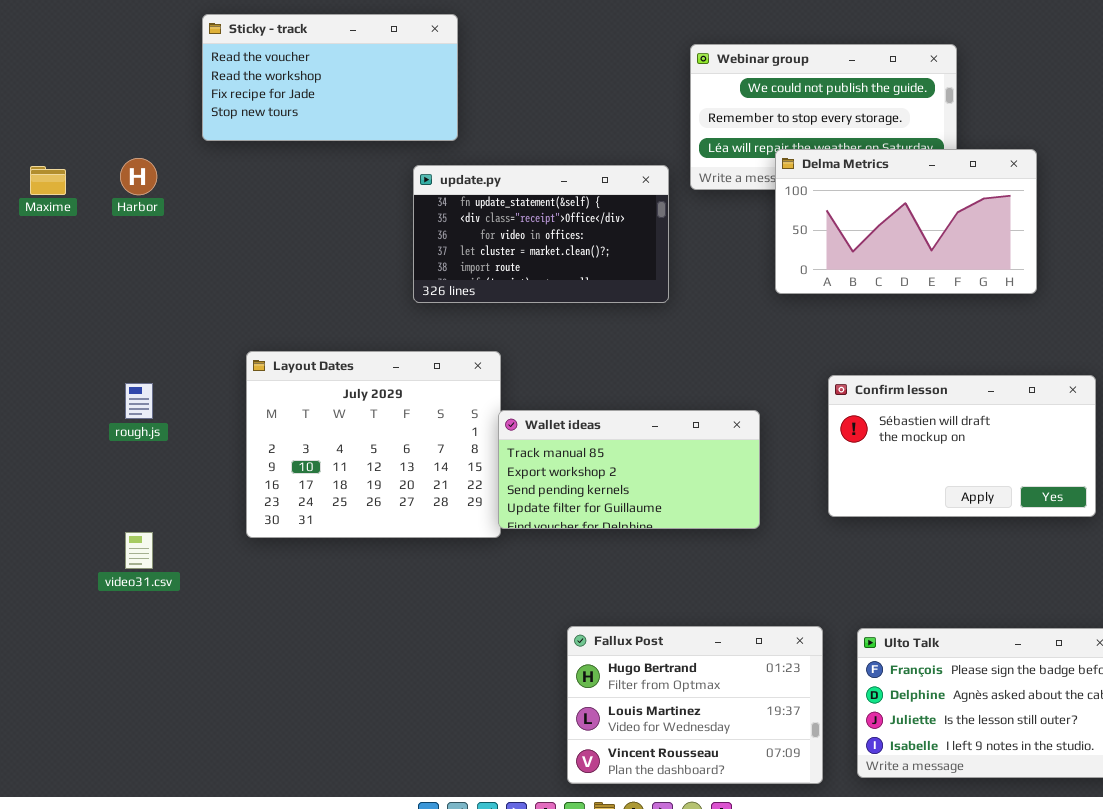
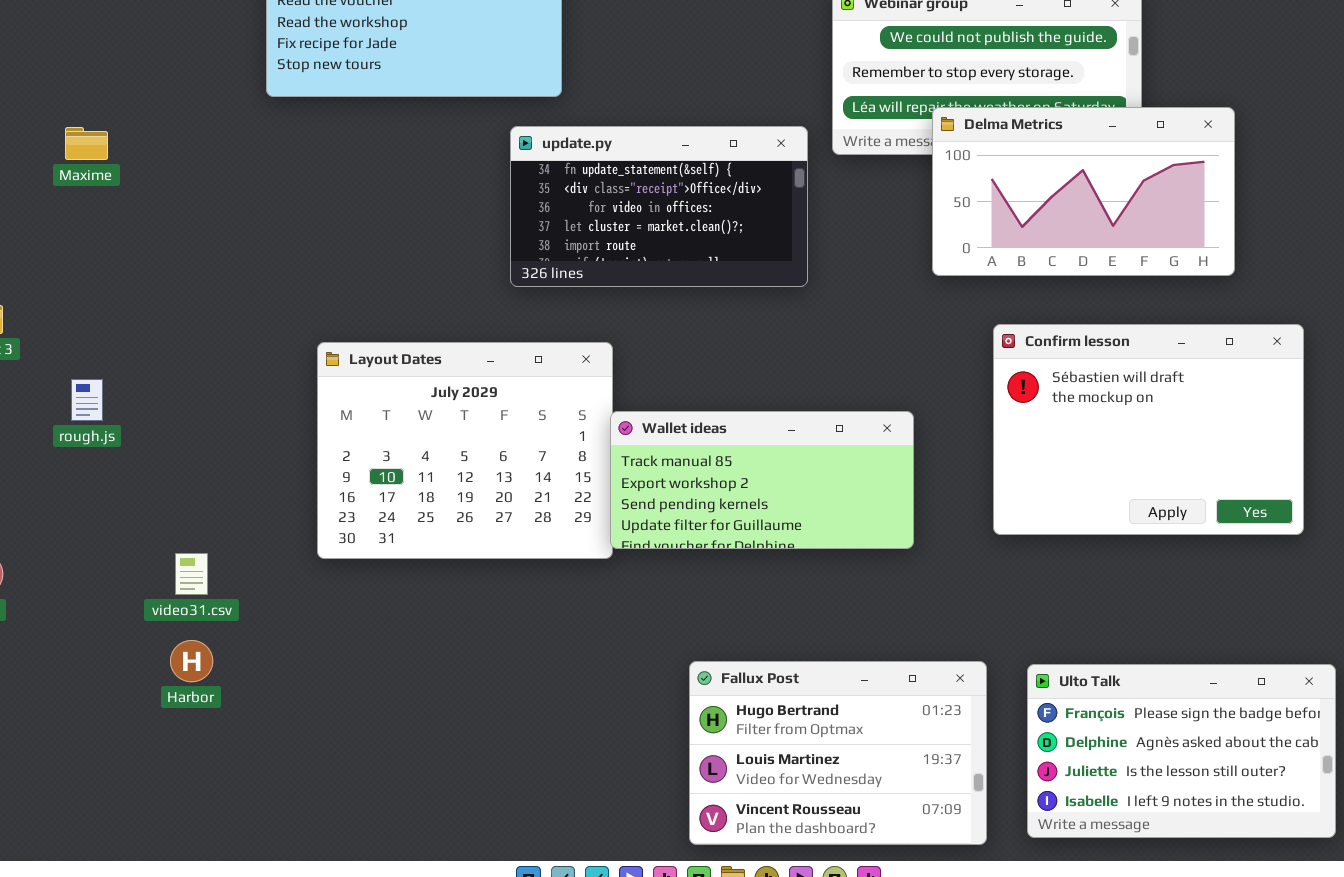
Harbor: [120,158,157,195] -> [170,640,213,682], moved
Confirm lesson: [828,375,1096,517] -> [993,324,1304,535], resized
rough.js: [125,383,153,419] -> [71,379,103,421], moved

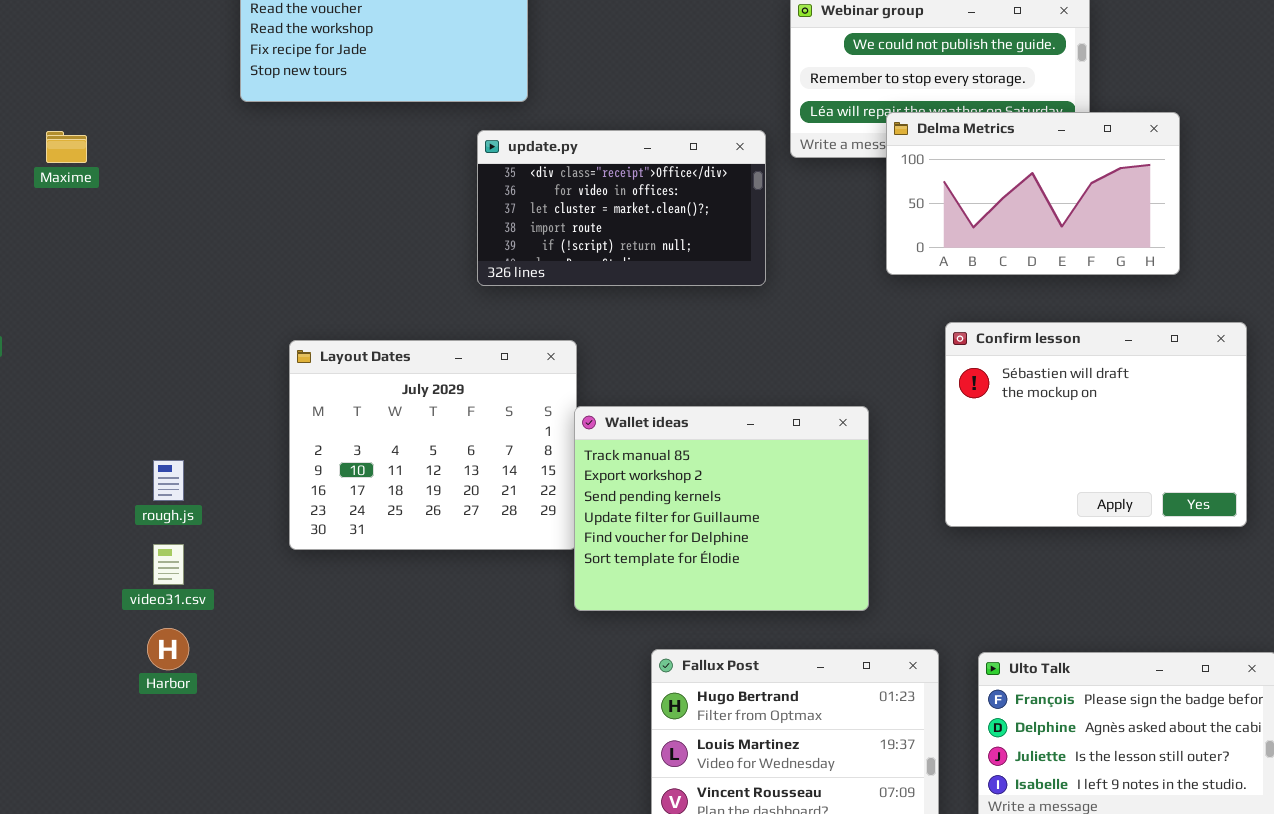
update.py: [510,126,808,287] -> [477,130,766,286], scrolled down 1 row
rough.js: [71,379,103,421] -> [153,460,184,501], moved
Wallet ideas: [610,411,914,549] -> [574,406,869,611], resized

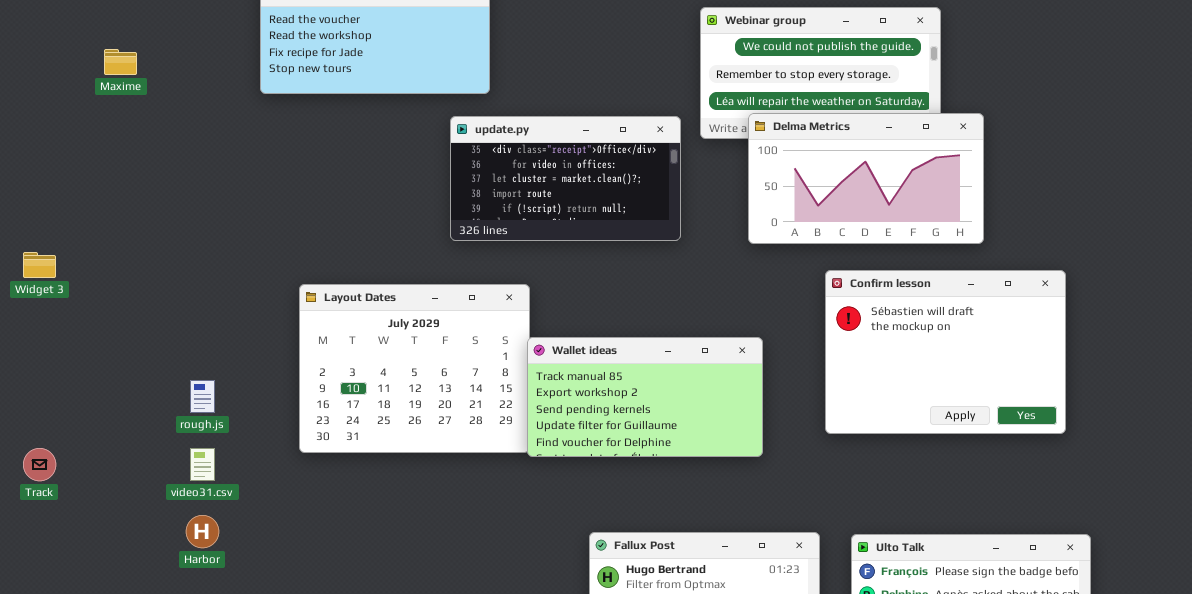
Delma Metrics: [886,112,1180,275] -> [748,113,984,244], moved
Maxime: [46,131,87,163] -> [104,49,137,75], moved
Wallet ideas: [574,406,869,611] -> [527,337,763,457], resized

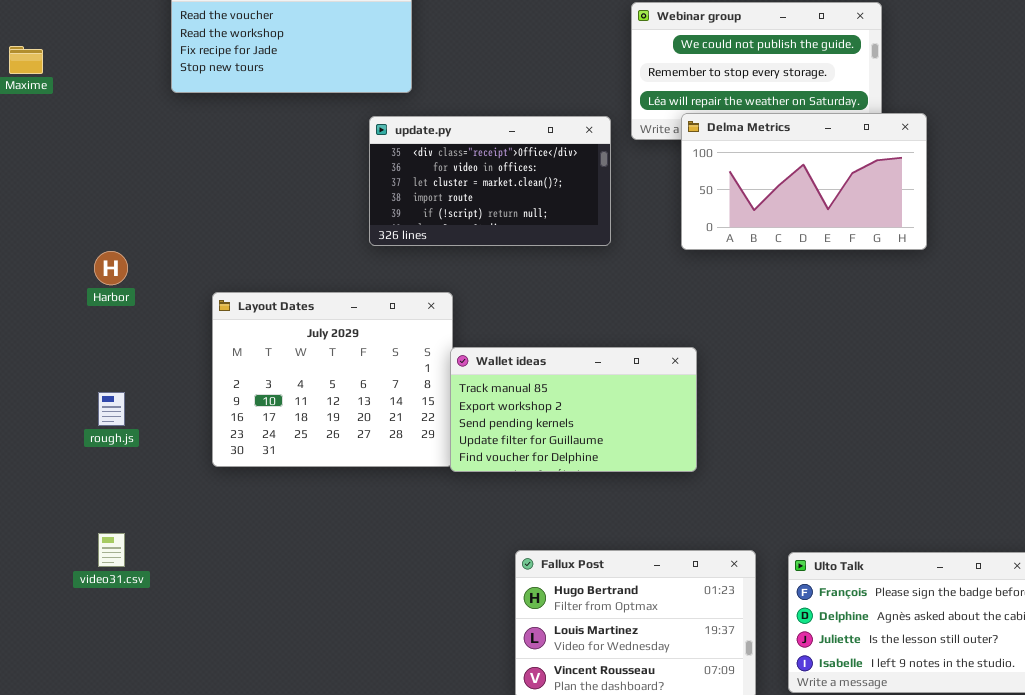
Confirm lesson: [825,270,1066,434] -> none, closed
video31.csv: [190,448,215,481] -> [98,533,125,567], moved
Harbor: [186,515,219,548] -> [94,251,128,285], moved

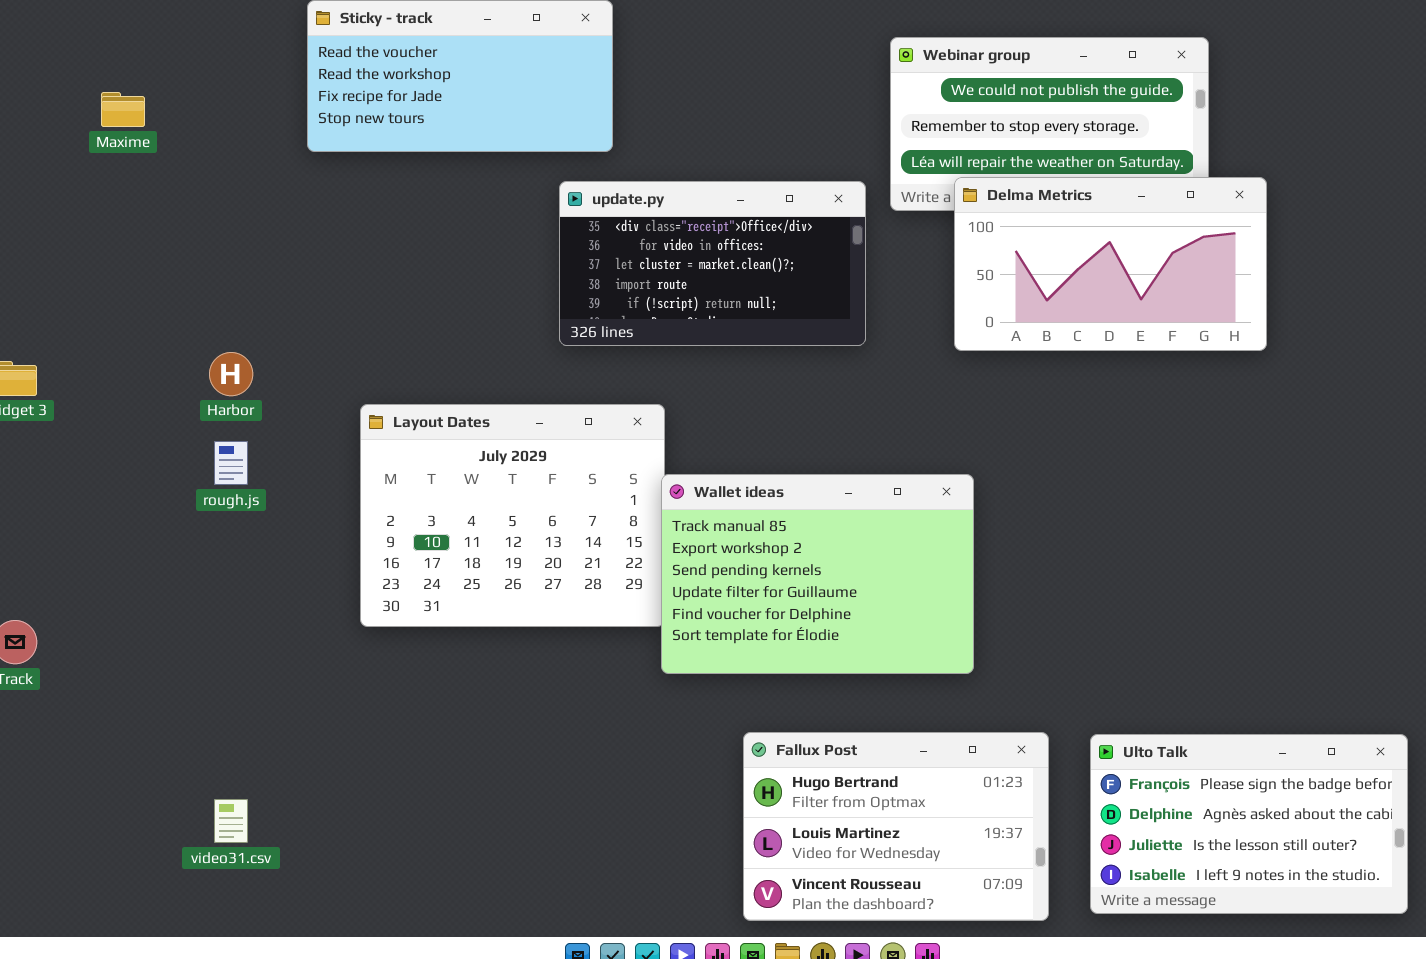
Wallet ideas: [450,347,697,472] -> [661,474,974,674], resized
rough.js: [98,392,125,426] -> [214,441,248,485], moved
video31.csv: [98,533,125,567] -> [214,799,248,843], moved

